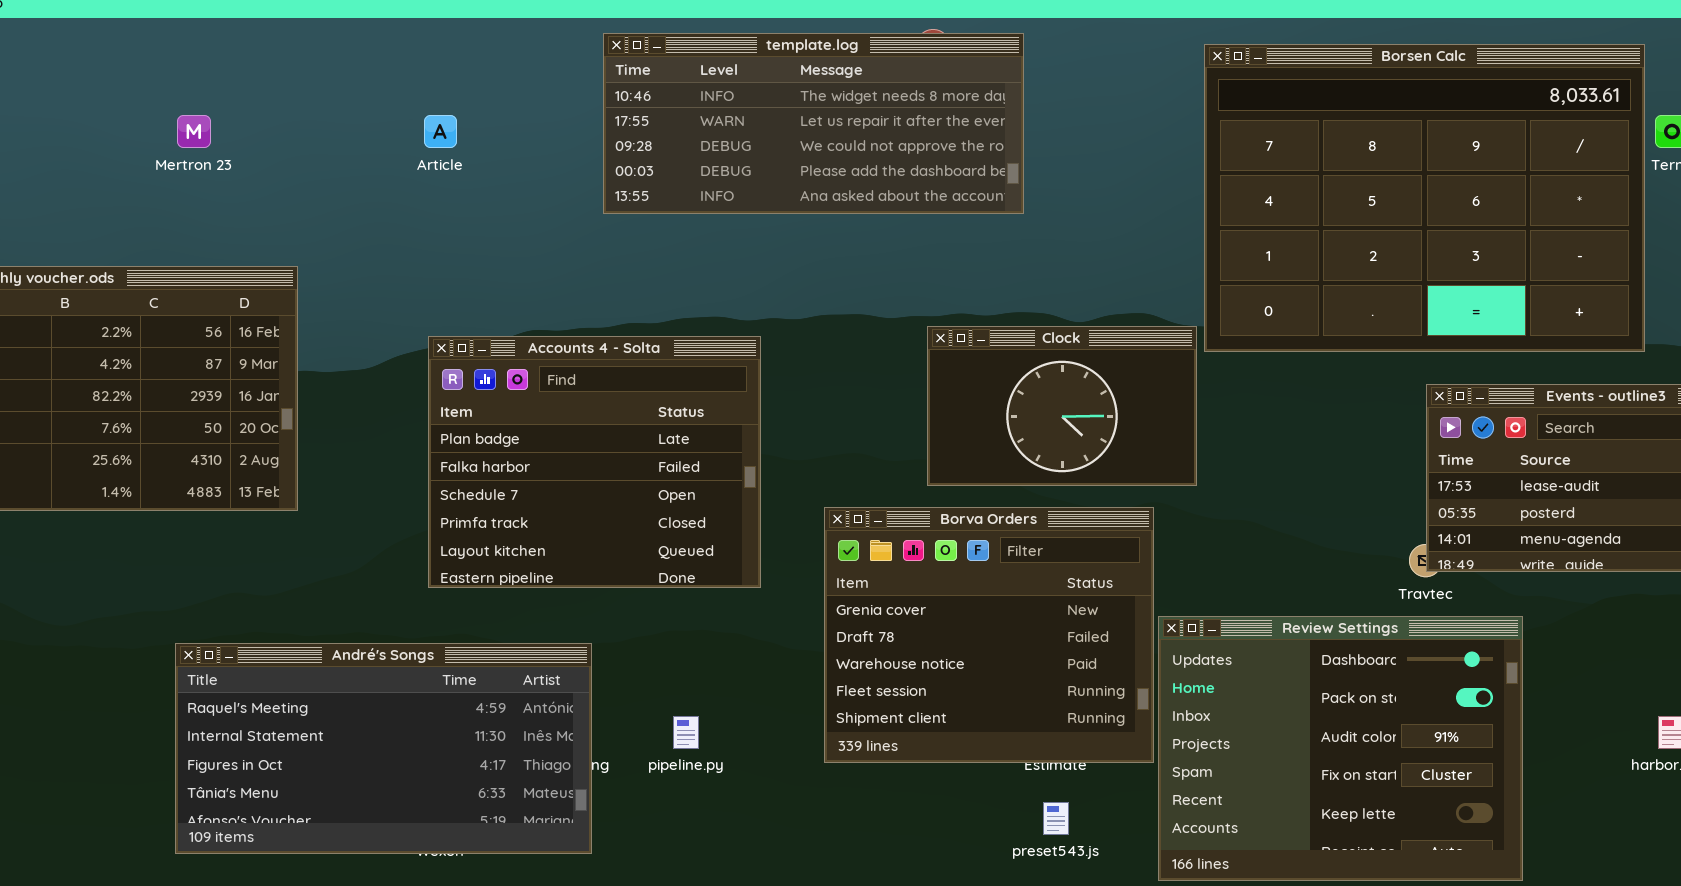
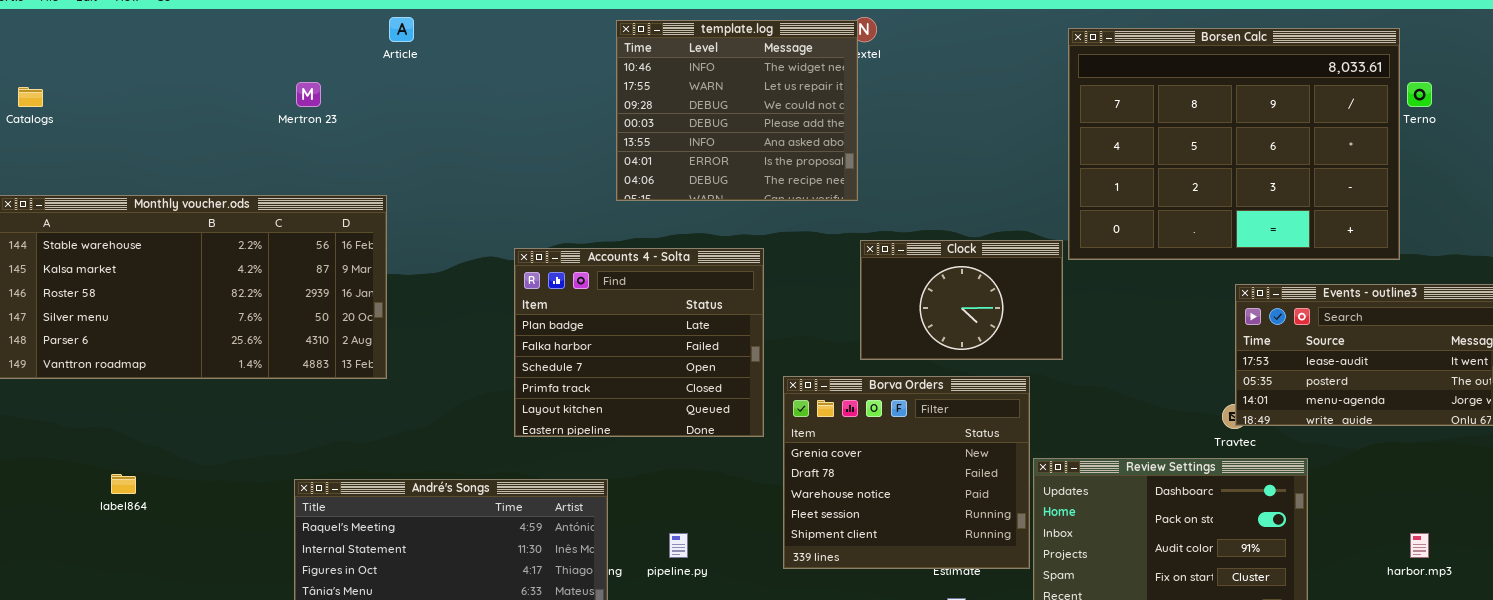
template.log: [603,33,1024,214] -> [616,20,858,201], resized
Article: [424,115,457,148] -> [389,17,414,42], moved
Accounts 4 - Solta: [428,336,761,588] -> [514,248,764,437], moved

